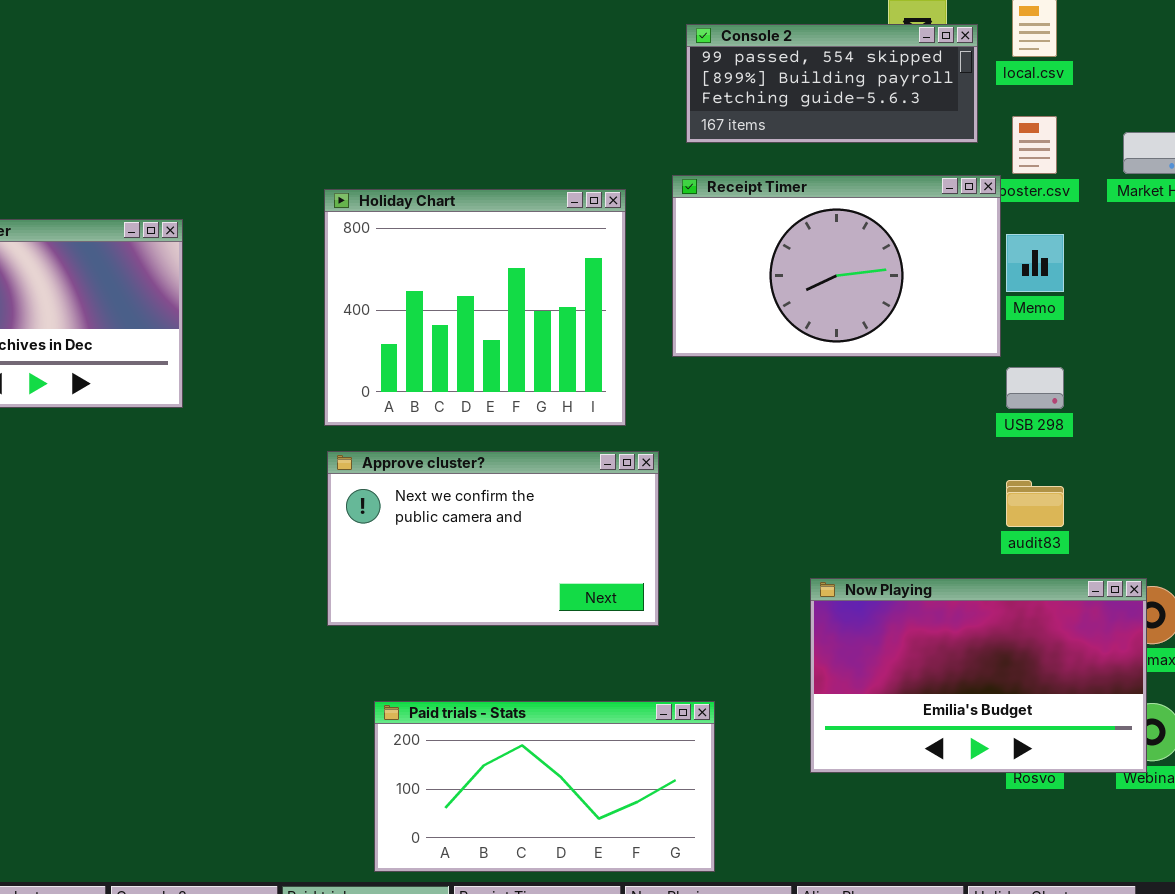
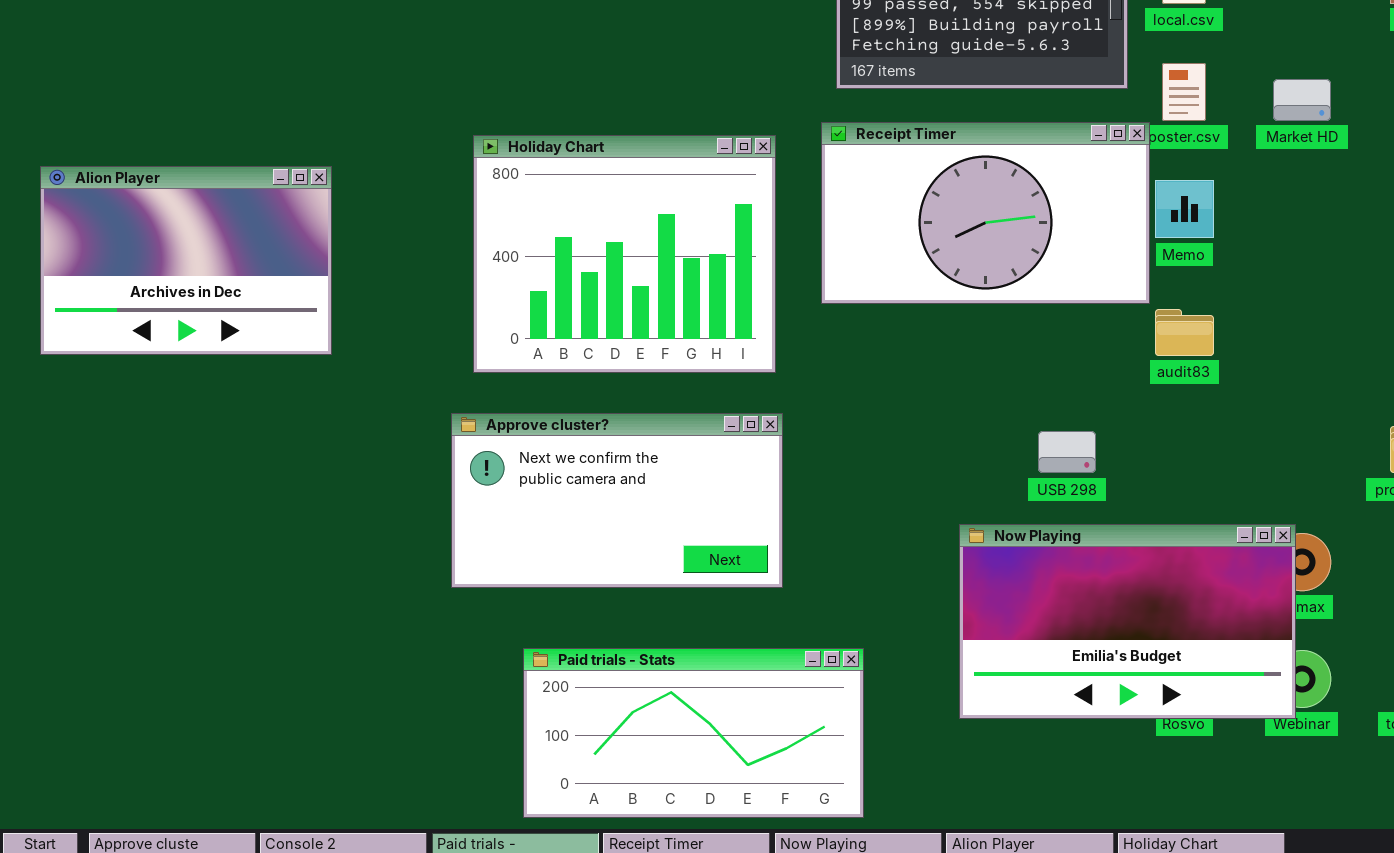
USB 298: [1006,367,1064,409] -> [1038,431,1096,473], moved
Approve cluster?: [327,451,659,626] -> [451,413,783,588], moved
audit83: [1006,480,1064,527] -> [1155,309,1214,356], moved

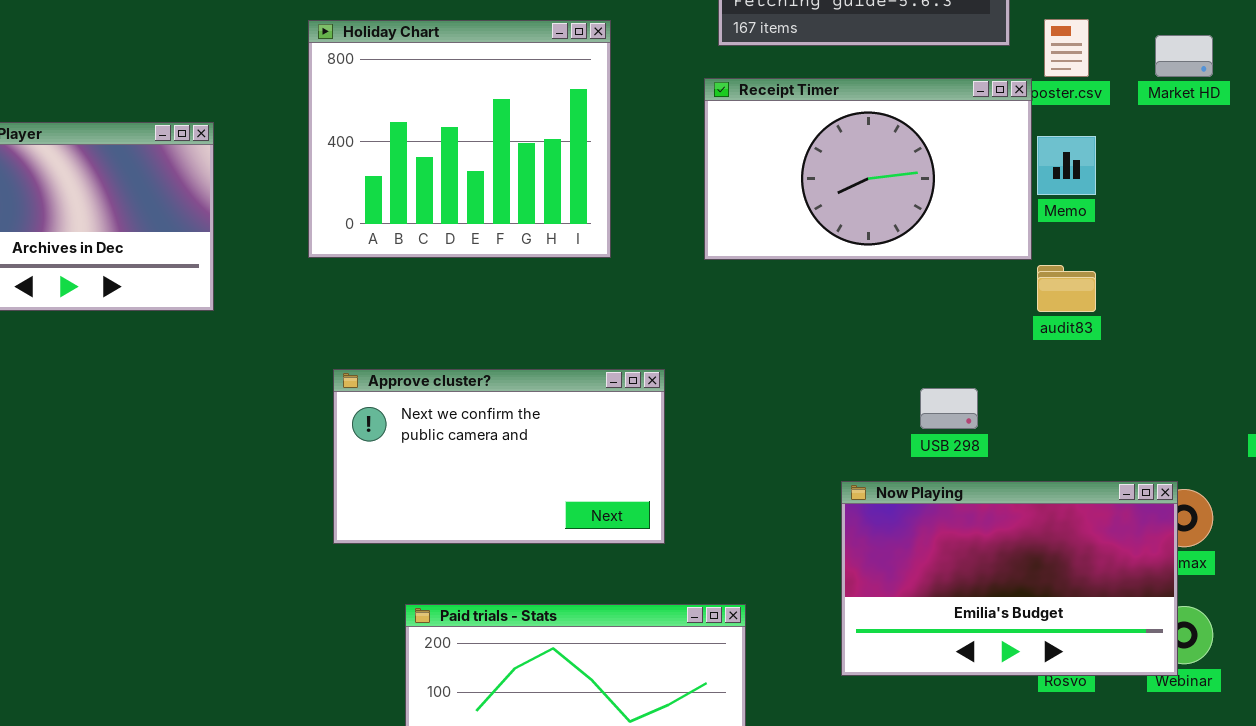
Holiday Chart: [473,135,776,373] -> [308,20,611,258], moved

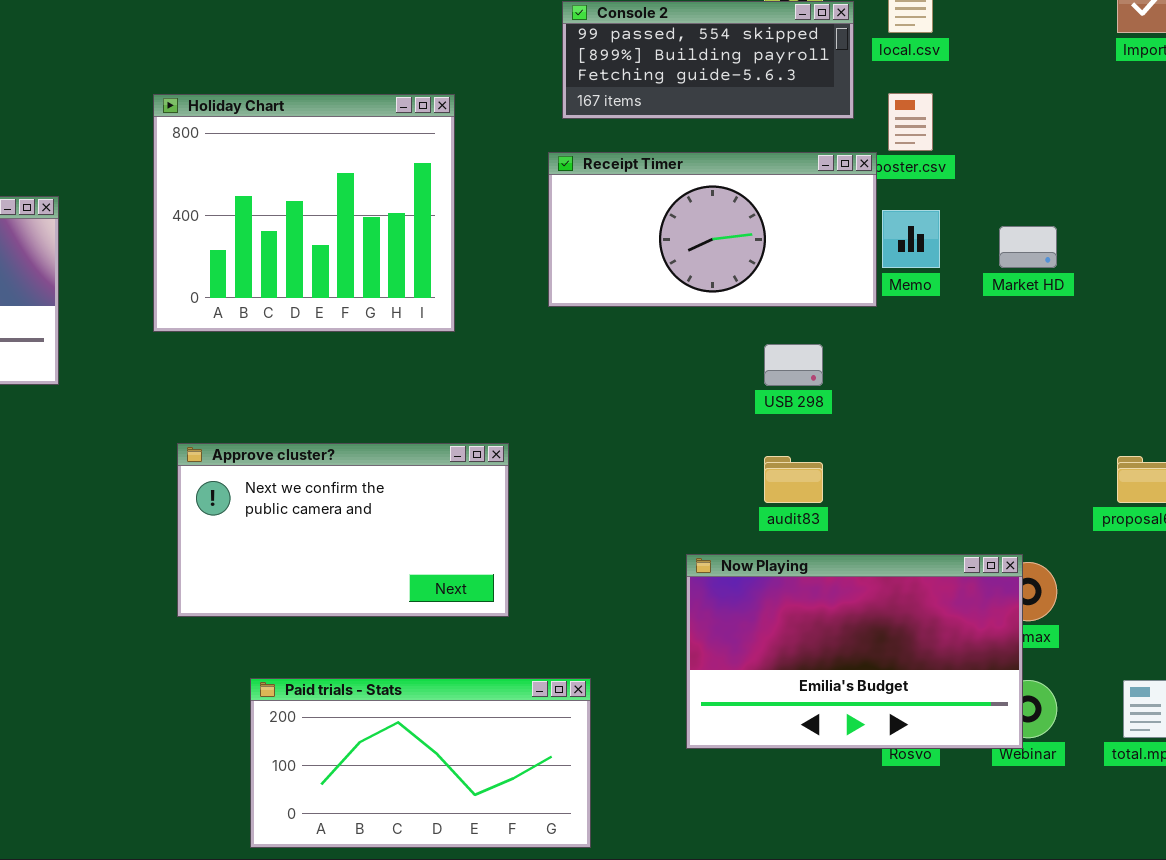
Market HD: [1155,35,1213,77] -> [999,226,1057,268], moved
Receipt Timer: [704,78,1032,260] -> [548,152,877,307], resized
audit83: [1037,265,1096,312] -> [764,456,823,503], moved
USB 298: [920,388,978,429] -> [764,344,823,386], moved

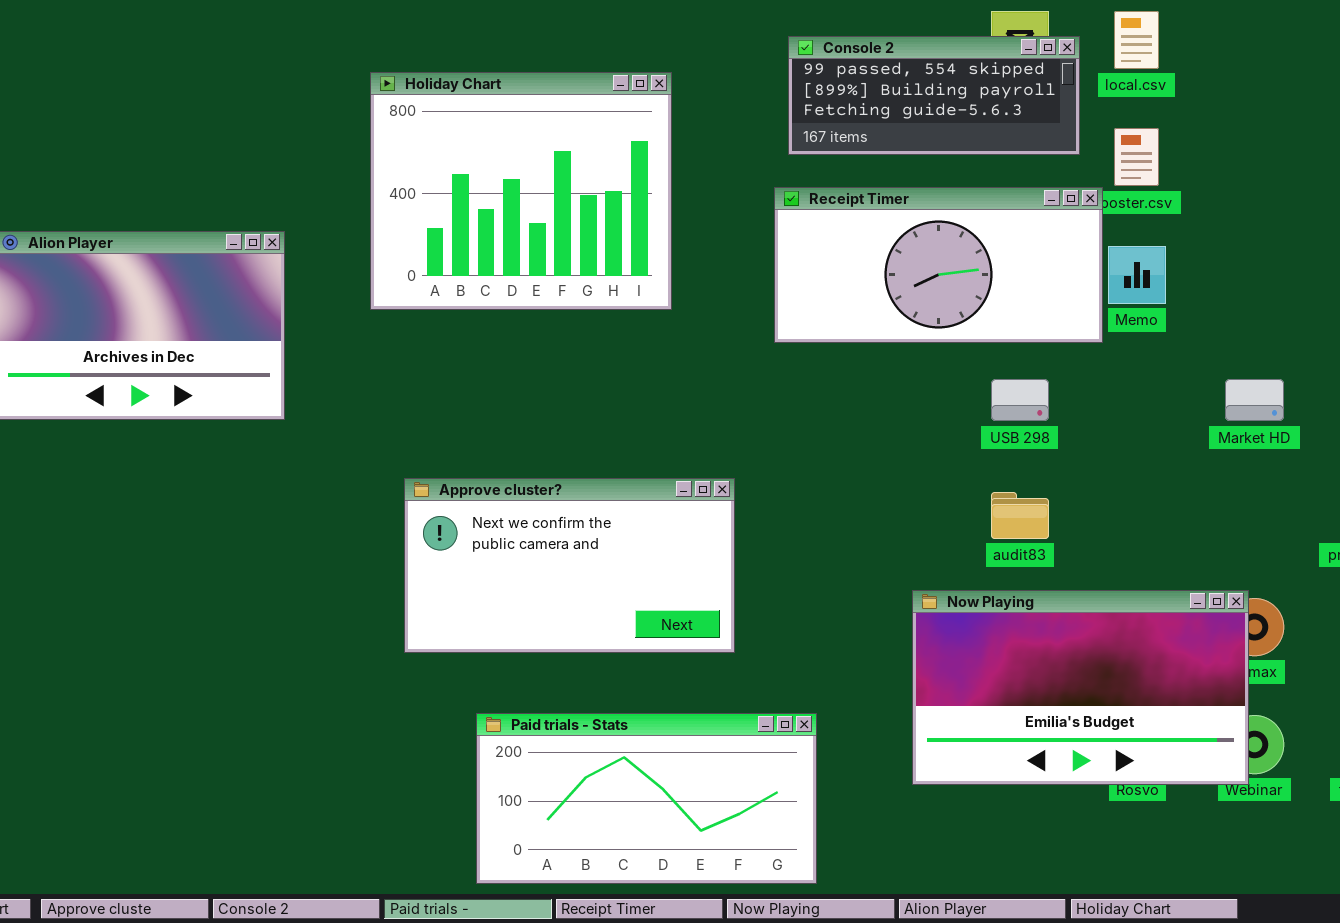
Holiday Chart: [153,94,455,332] -> [370,72,672,310], moved
Market HD: [999,226,1057,268] -> [1225,379,1284,421], moved

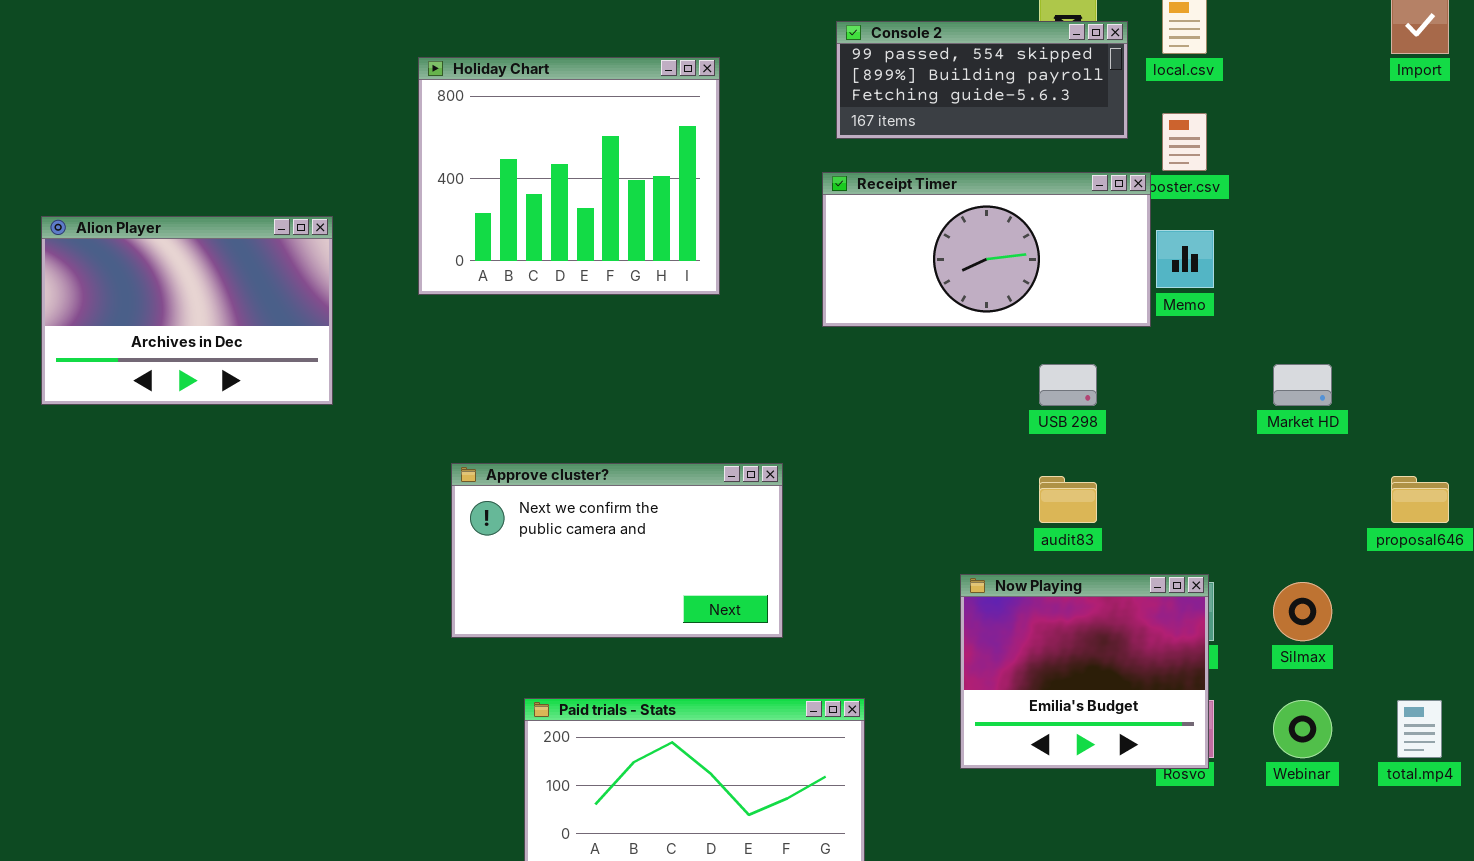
Now Playing: [912,590,1249,785] -> [960,574,1209,769], resized

